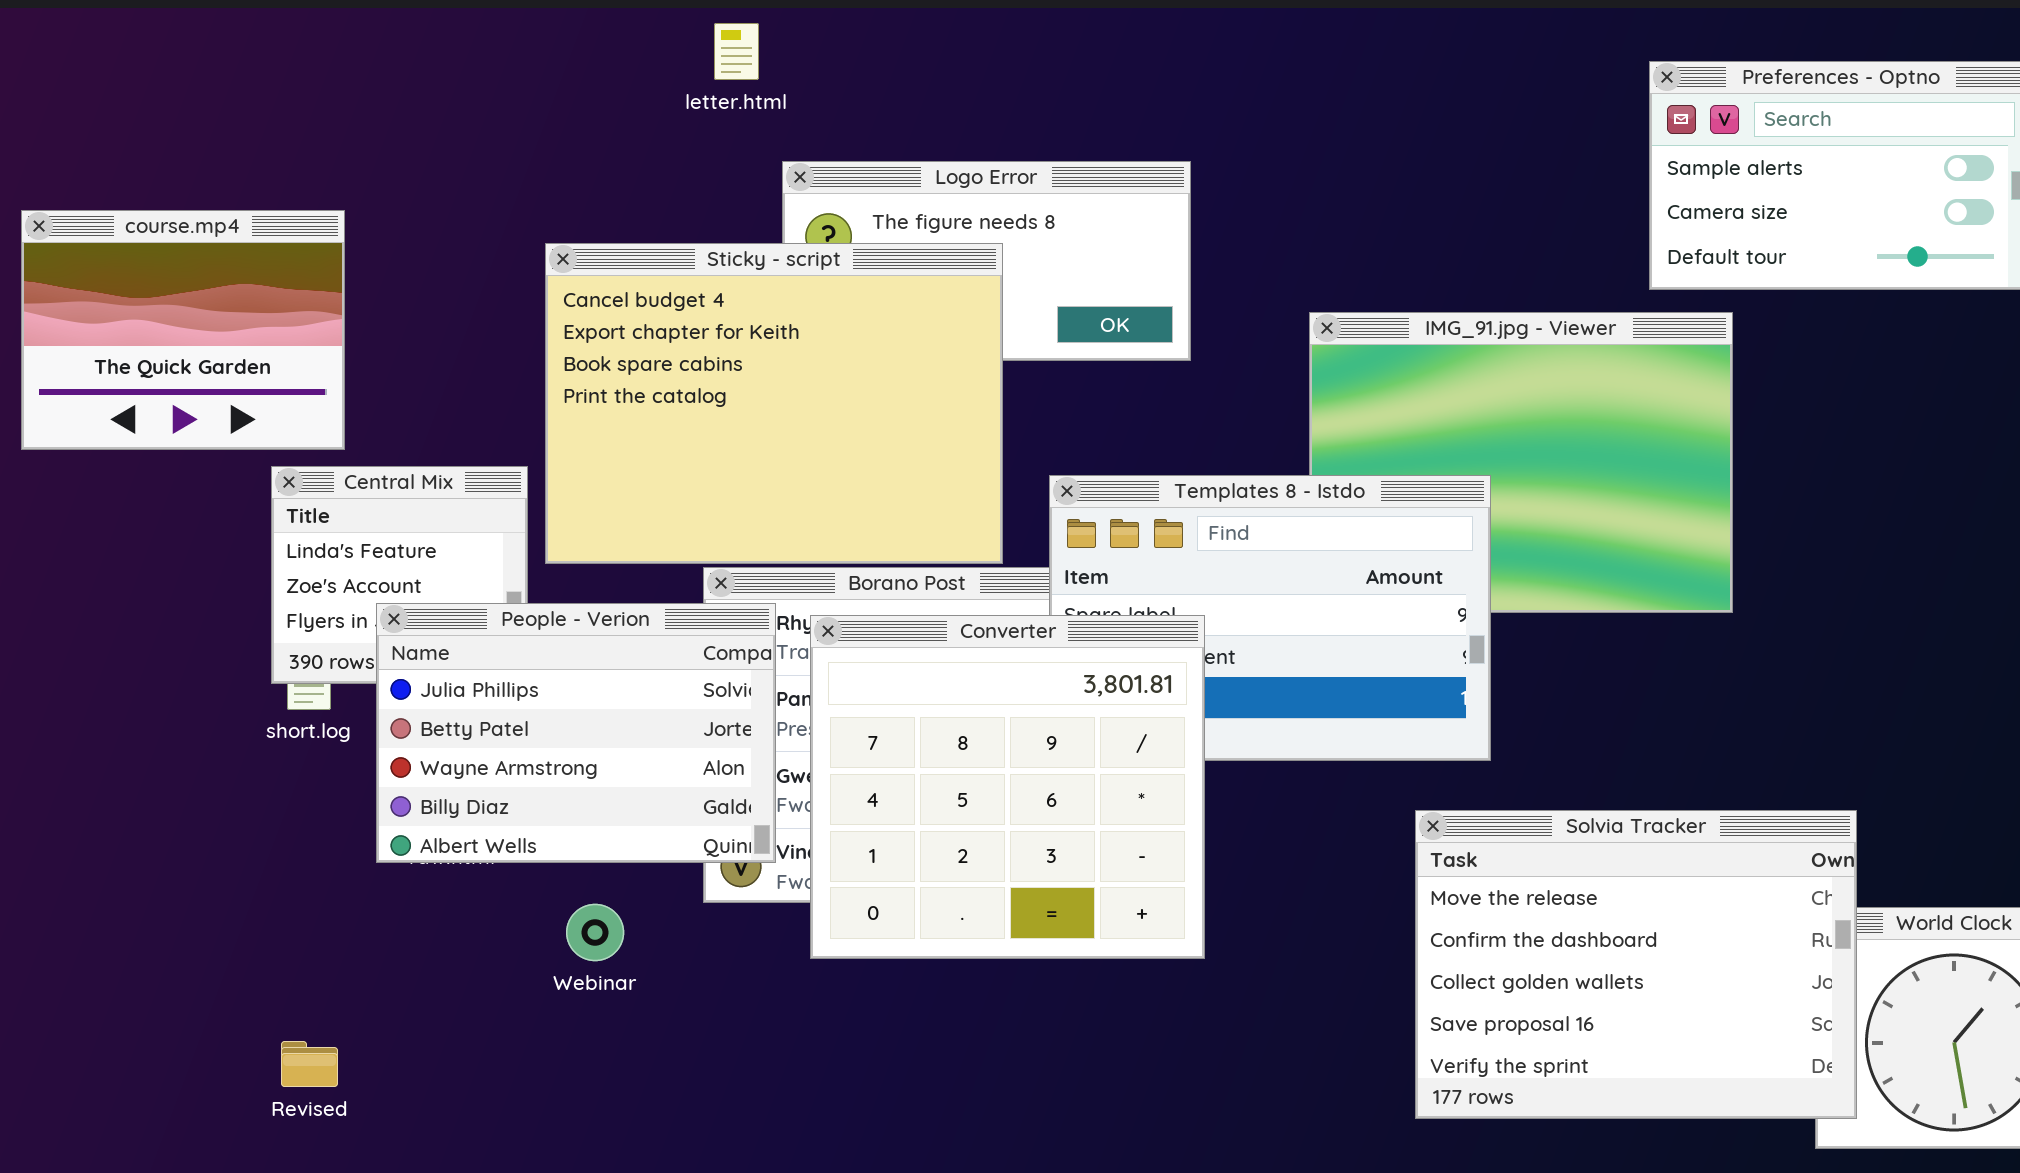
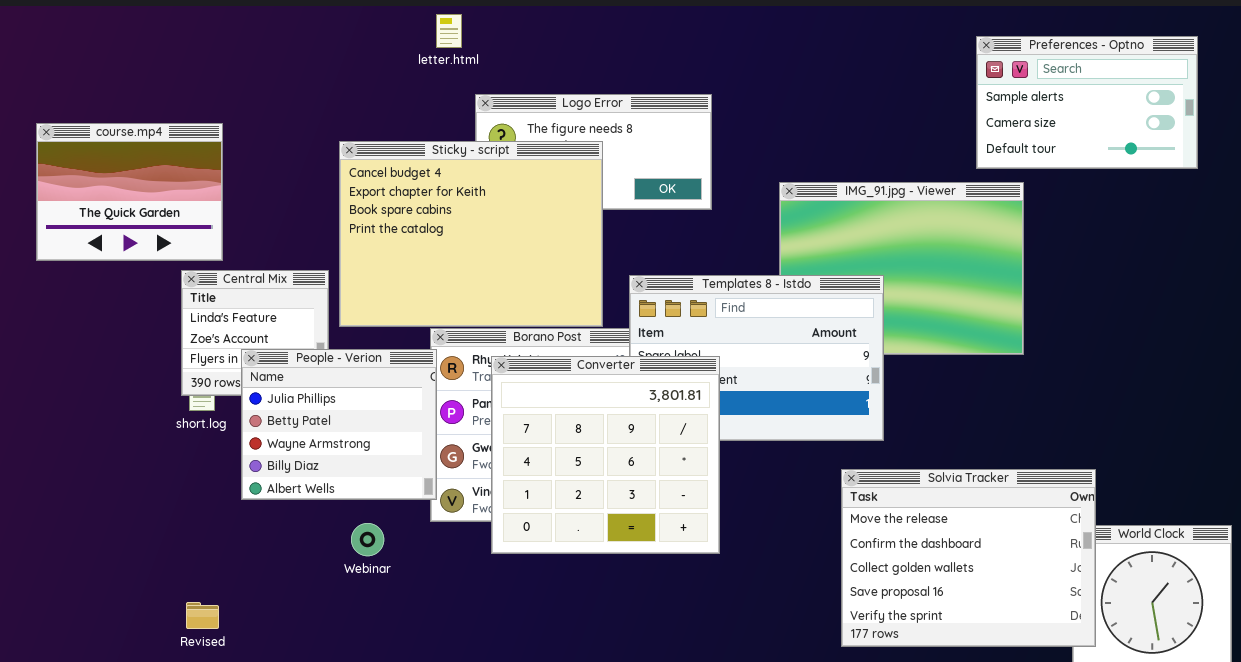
People - Verion: [376,603,776,863] -> [241,349,437,500], resized

